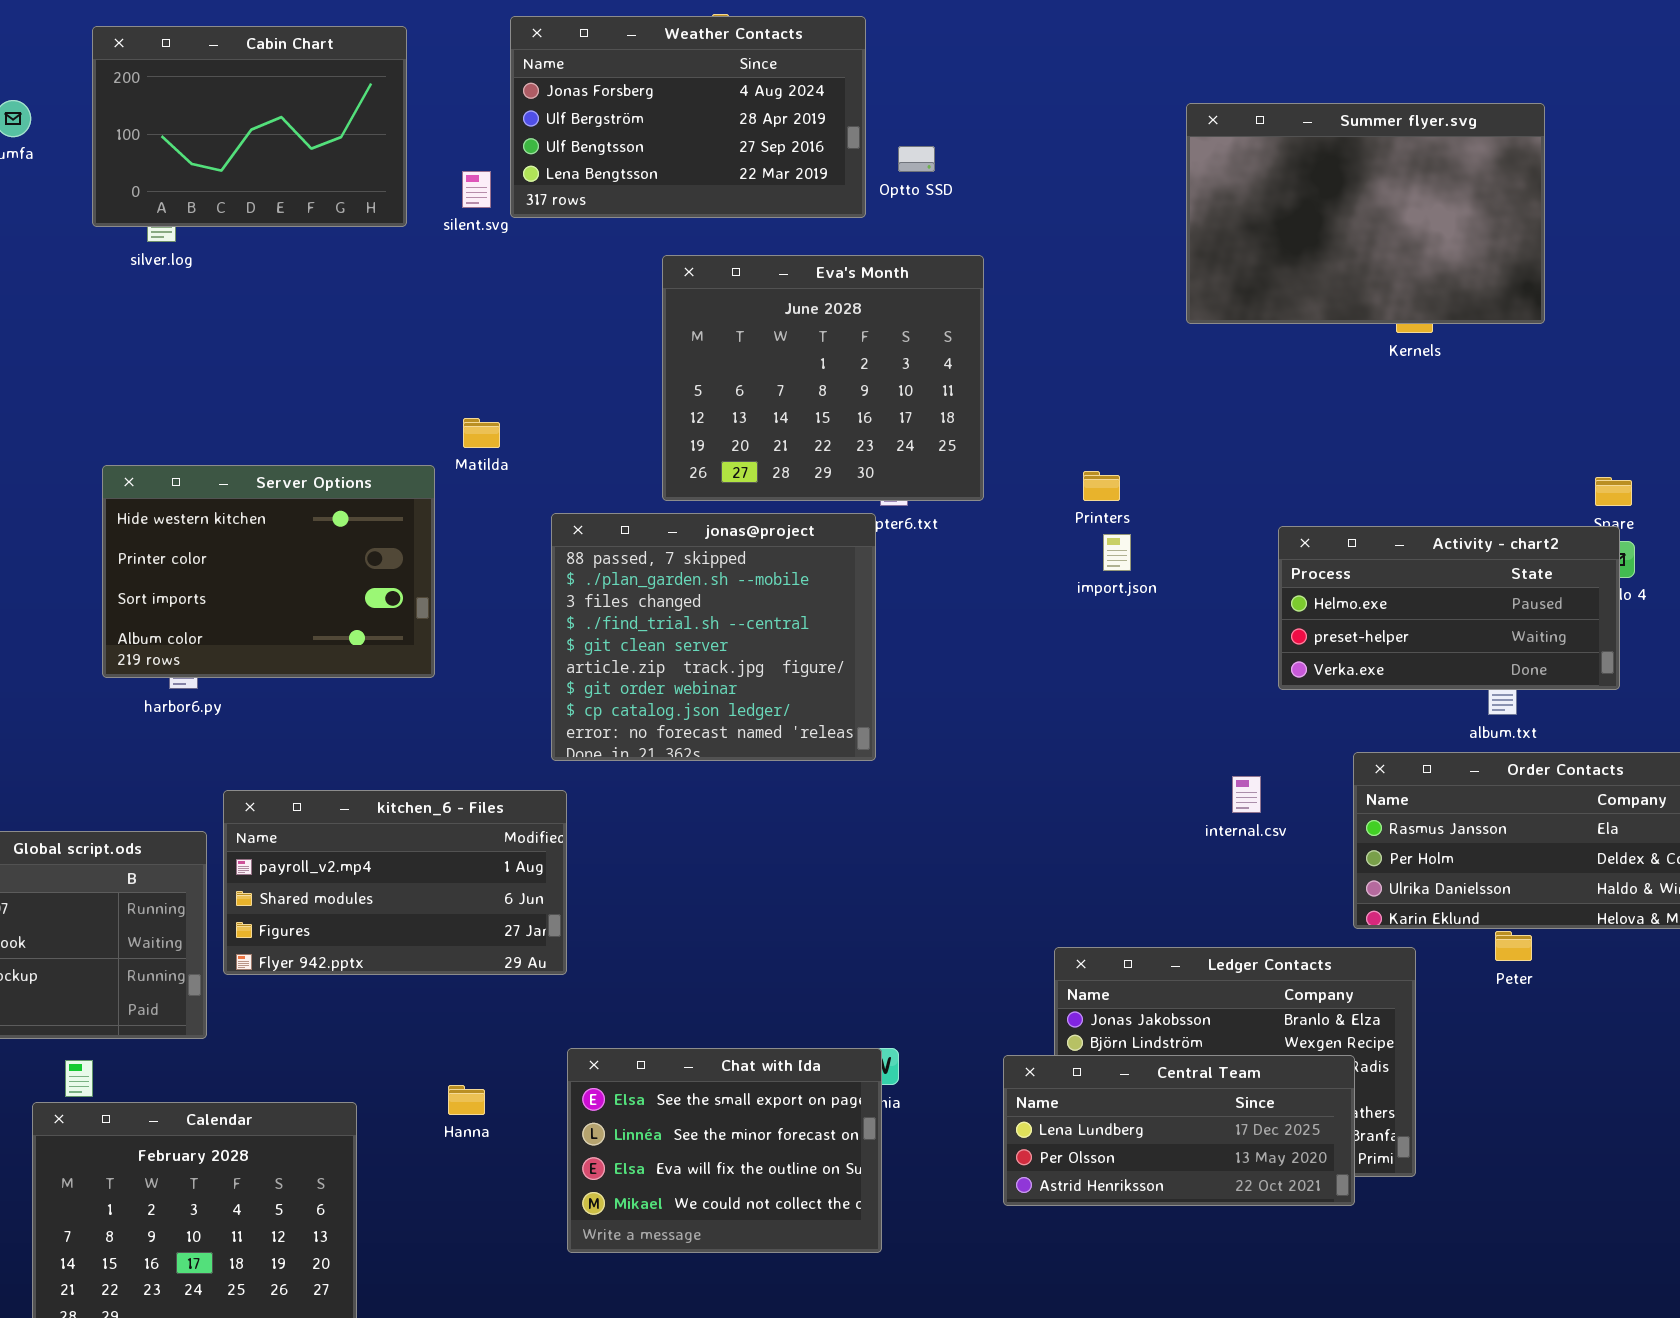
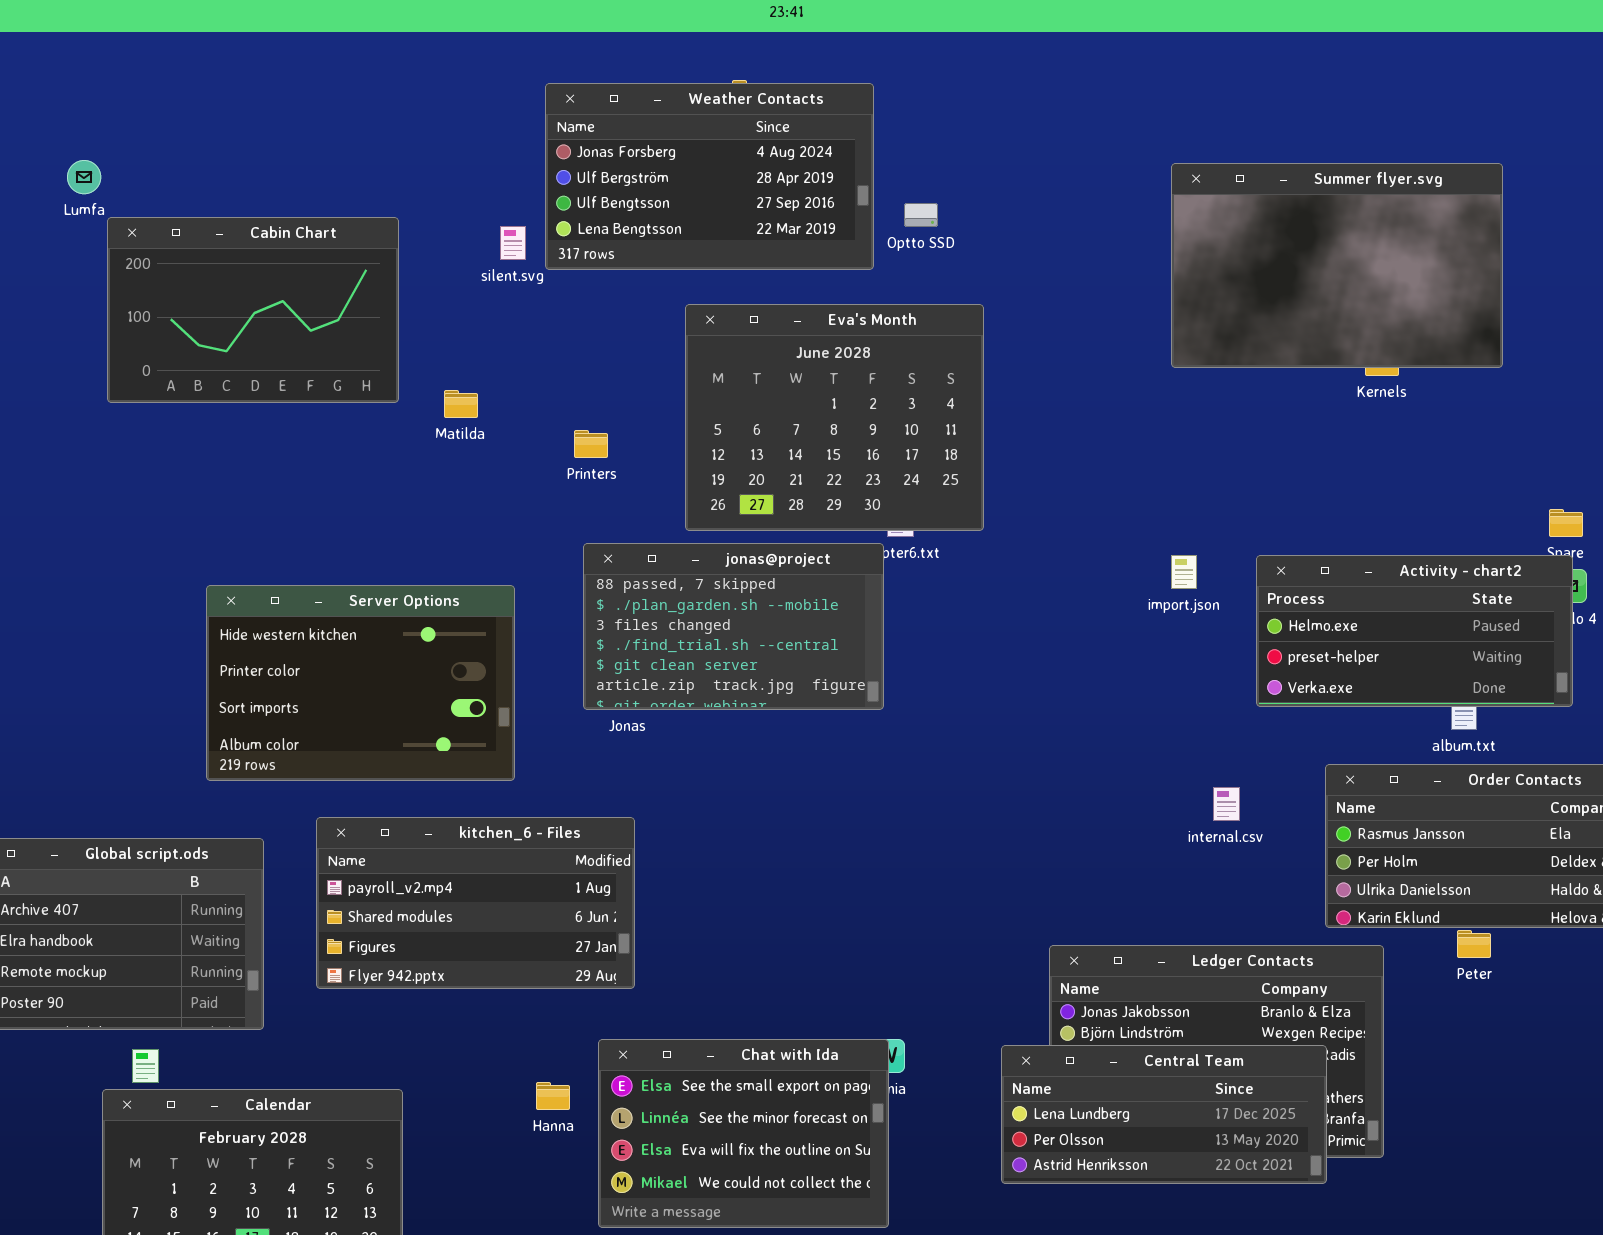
Cabin Chart: [92,26,407,227] -> [107,217,399,403], moved
Matilda: [463,418,500,448] -> [444,390,478,418], moved
Server Options: [102,465,435,678] -> [206,585,515,781], moved
Printers: [1083,471,1120,501] -> [574,430,608,458], moved
jonas@project: [551,513,876,761] -> [583,543,884,710], resized
import.json: [1103,534,1131,571] -> [1171,555,1197,589], moved
kitchen_6 - Files: [223,790,567,975] -> [316,817,635,989], moved
Hanna: [448,1085,485,1115] -> [536,1082,570,1110], moved

